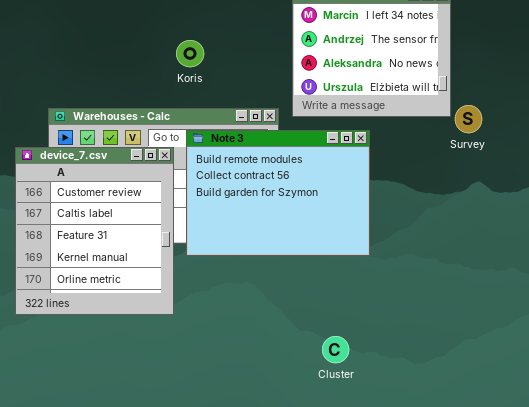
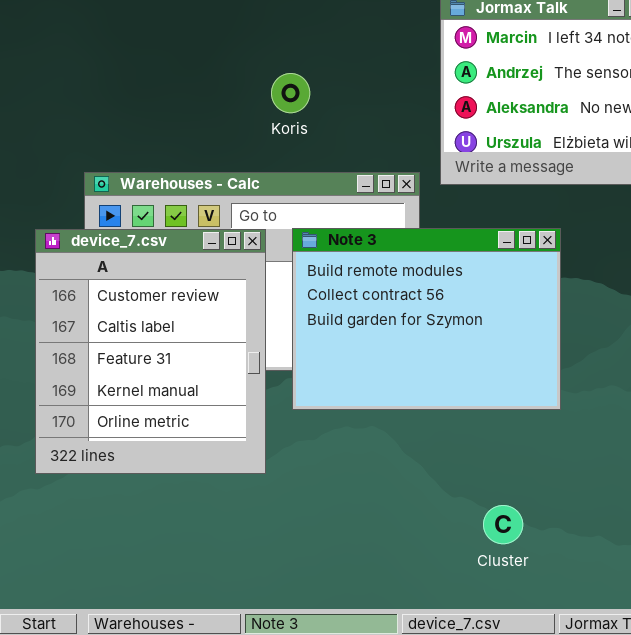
Note 3: [186,130,370,256] -> [292,228,561,410], moved

